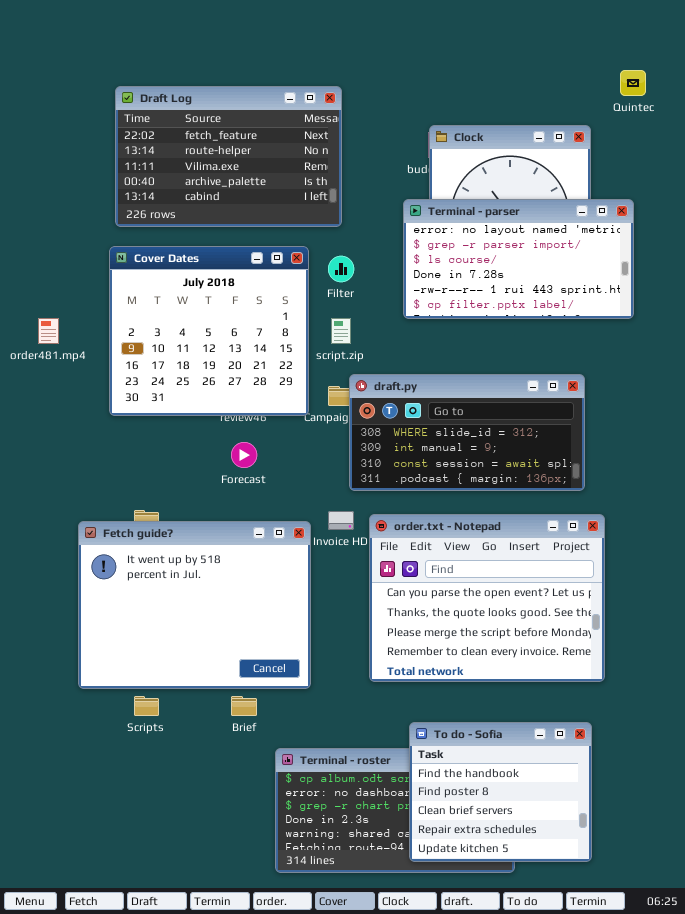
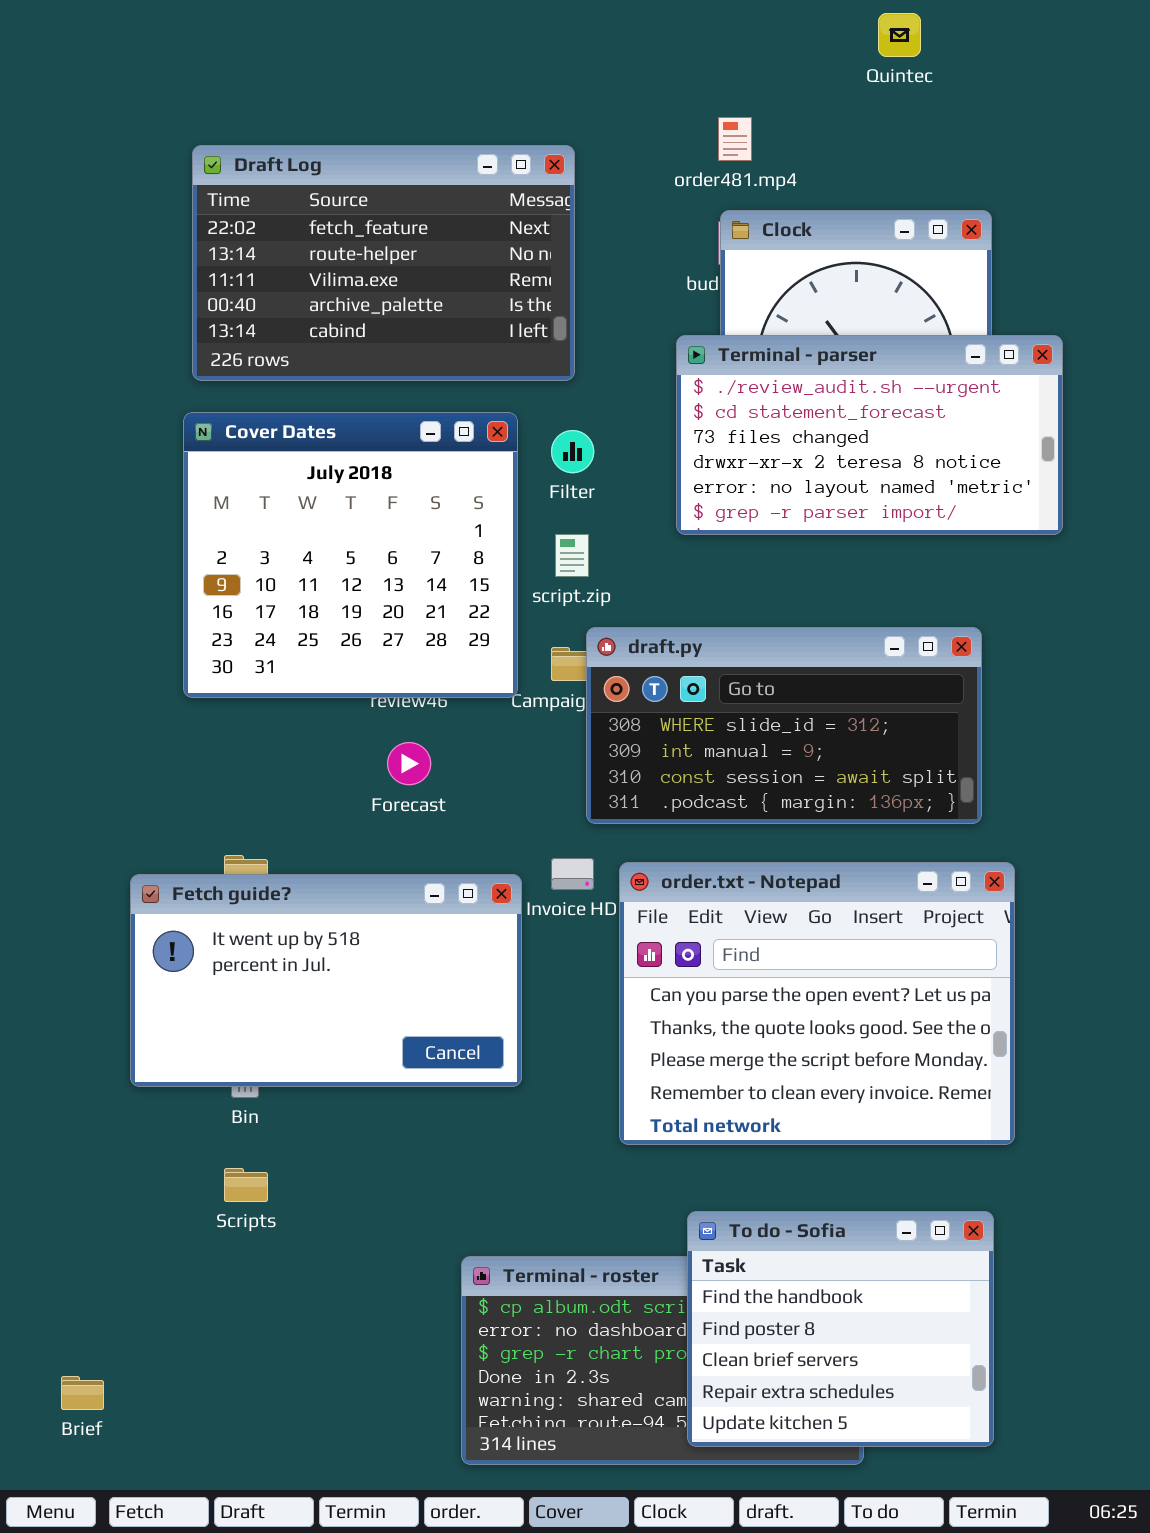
Quintec: [620,70,646,96] -> [878,13,921,57], moved
Terminal - parser: [403,199,634,319] -> [676,335,1063,535], scrolled up 4 rows
order481.mp4: [38,318,59,344] -> [718,117,752,161], moved
Fetch guide?: [78,521,311,689] -> [130,874,522,1087], resized
Brief: [231,696,257,716] -> [61,1376,104,1410], moved

